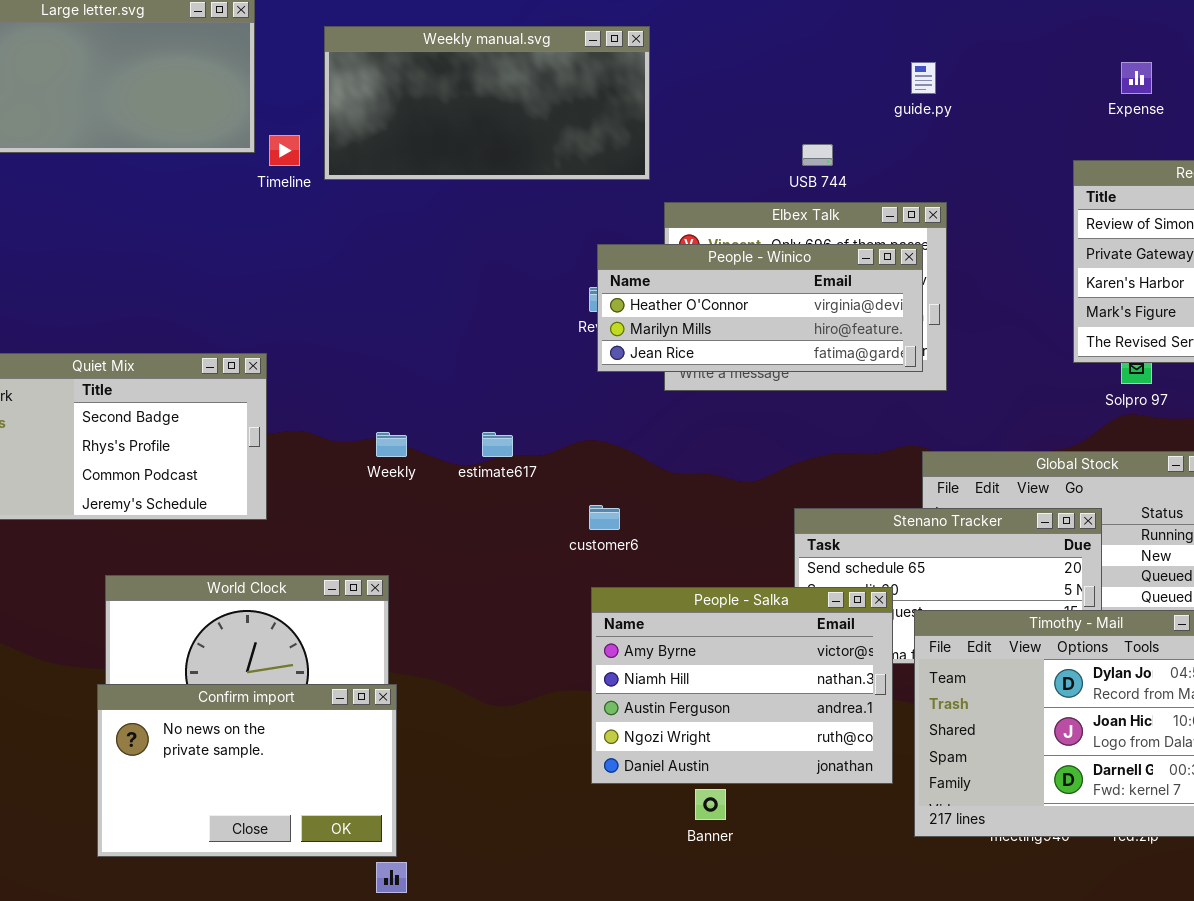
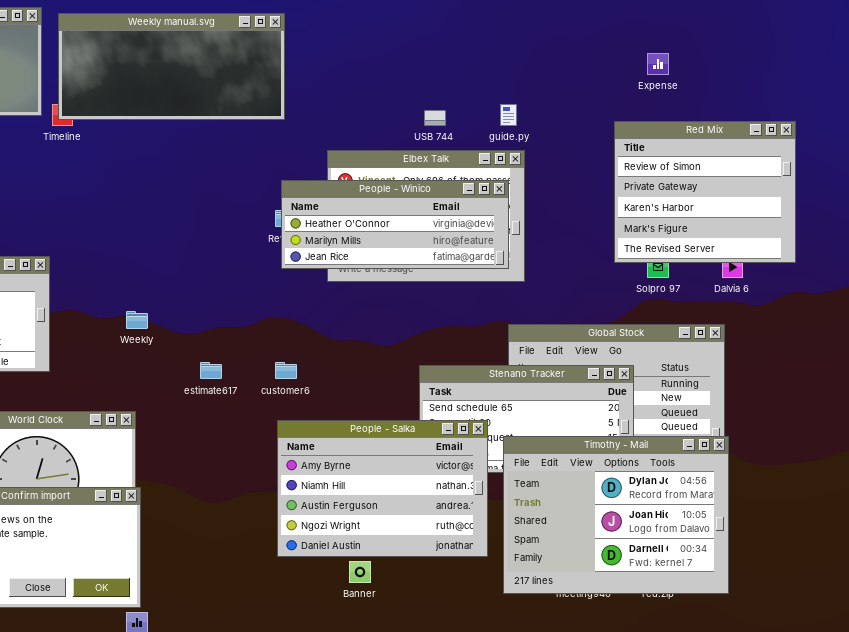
Weekly manual.svg: [324,26,650,180] -> [58,13,285,120], moved
guide.py: [911,62,936,94] -> [500,104,517,126], moved
estimate617: [482,432,513,457] -> [200,362,222,379], moved

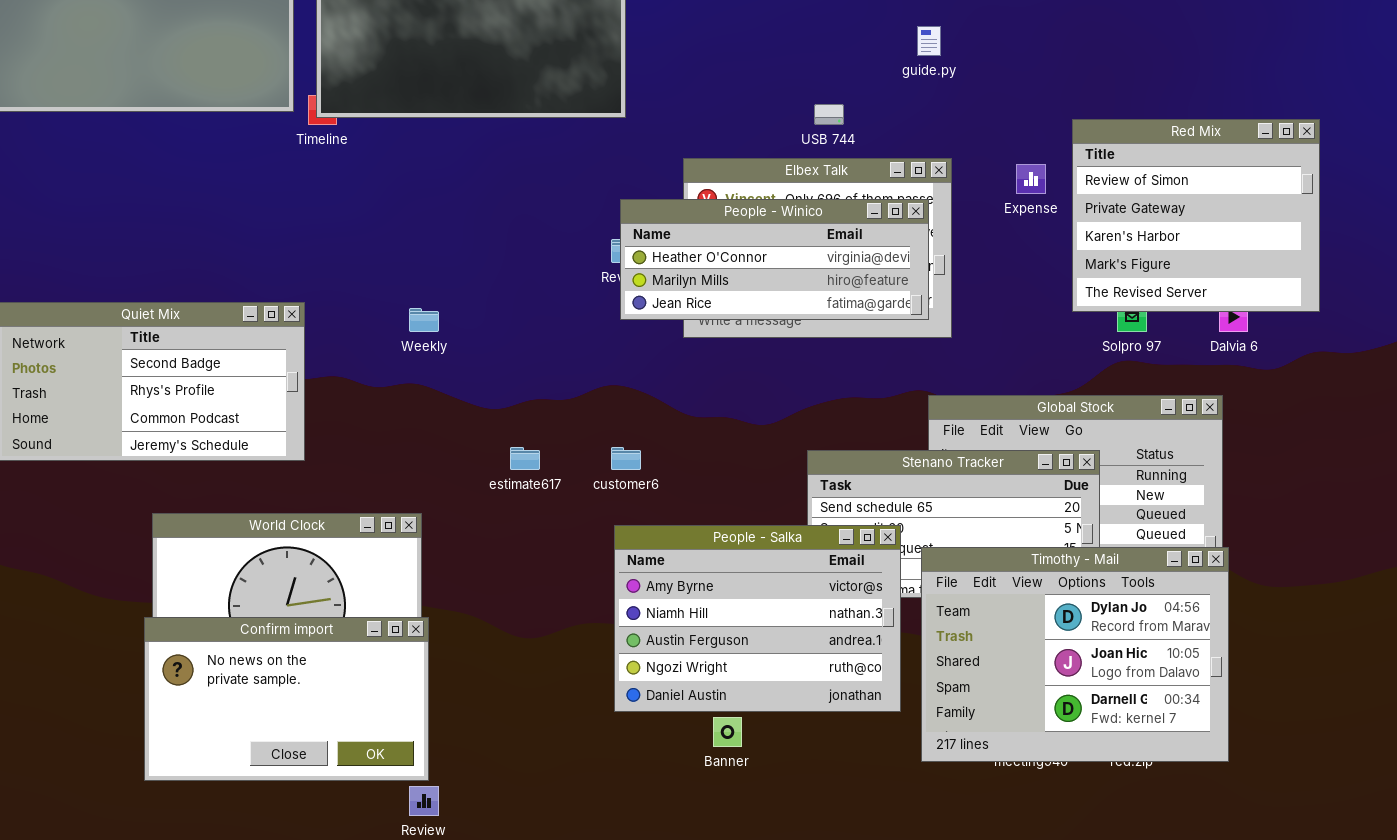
Expense: [647,53,669,75] -> [1016,164,1046,194], moved
guide.py: [500,104,517,126] -> [917,26,941,56], moved
Weekly: [126,311,148,329] -> [409,308,439,332], moved

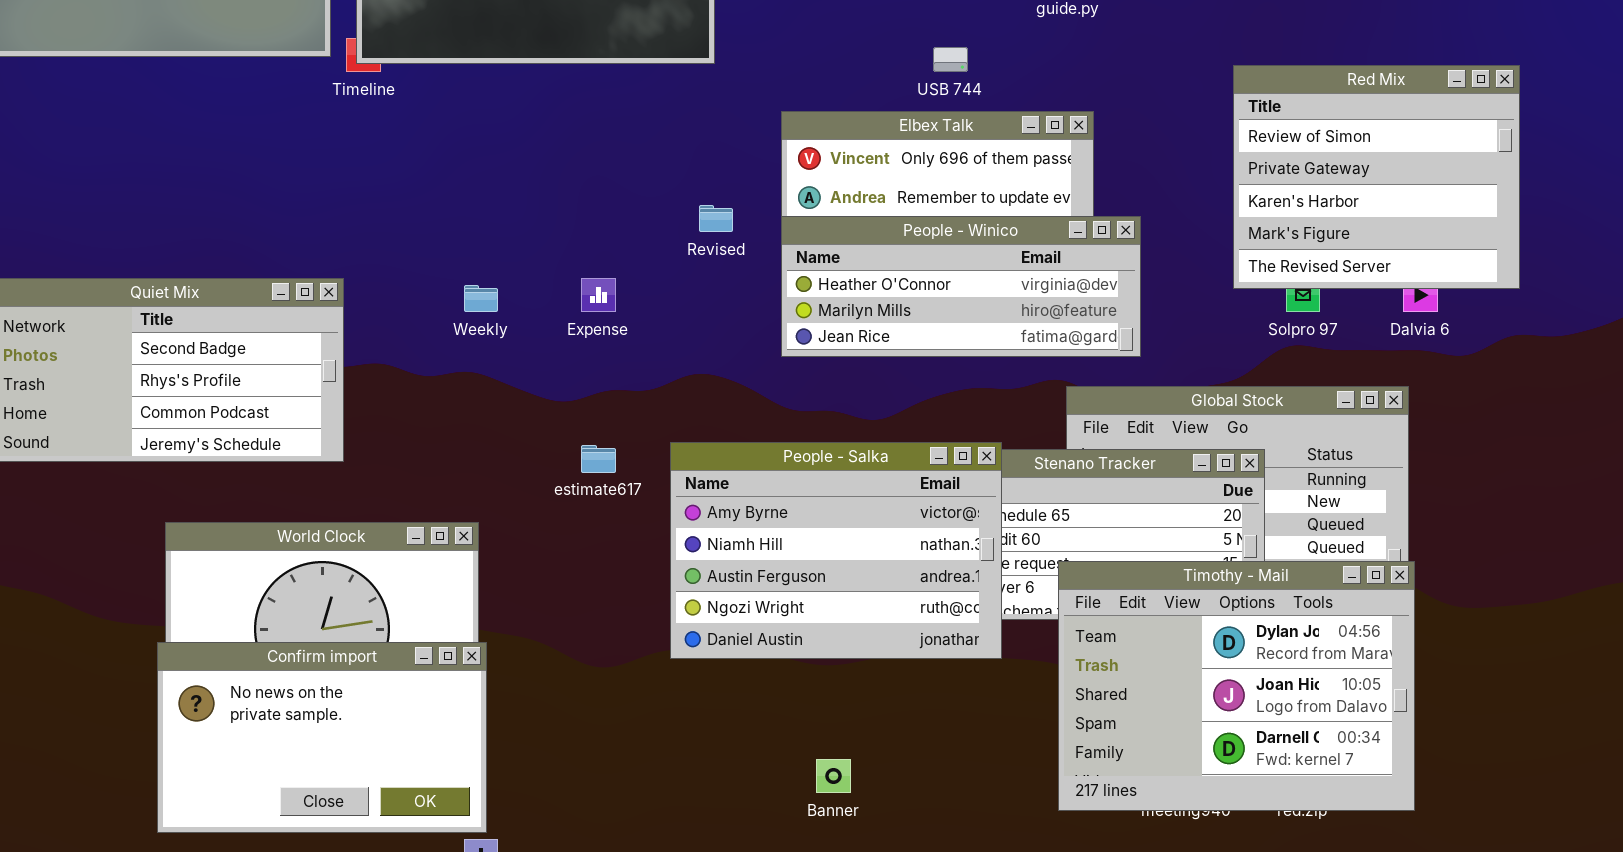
Expense: [1016,164,1046,194] -> [581,278,616,312], moved
People - Winico: [620,199,929,320] -> [781,216,1141,357], moved
People - Salka: [614,525,901,712] -> [670,442,1002,659], moved

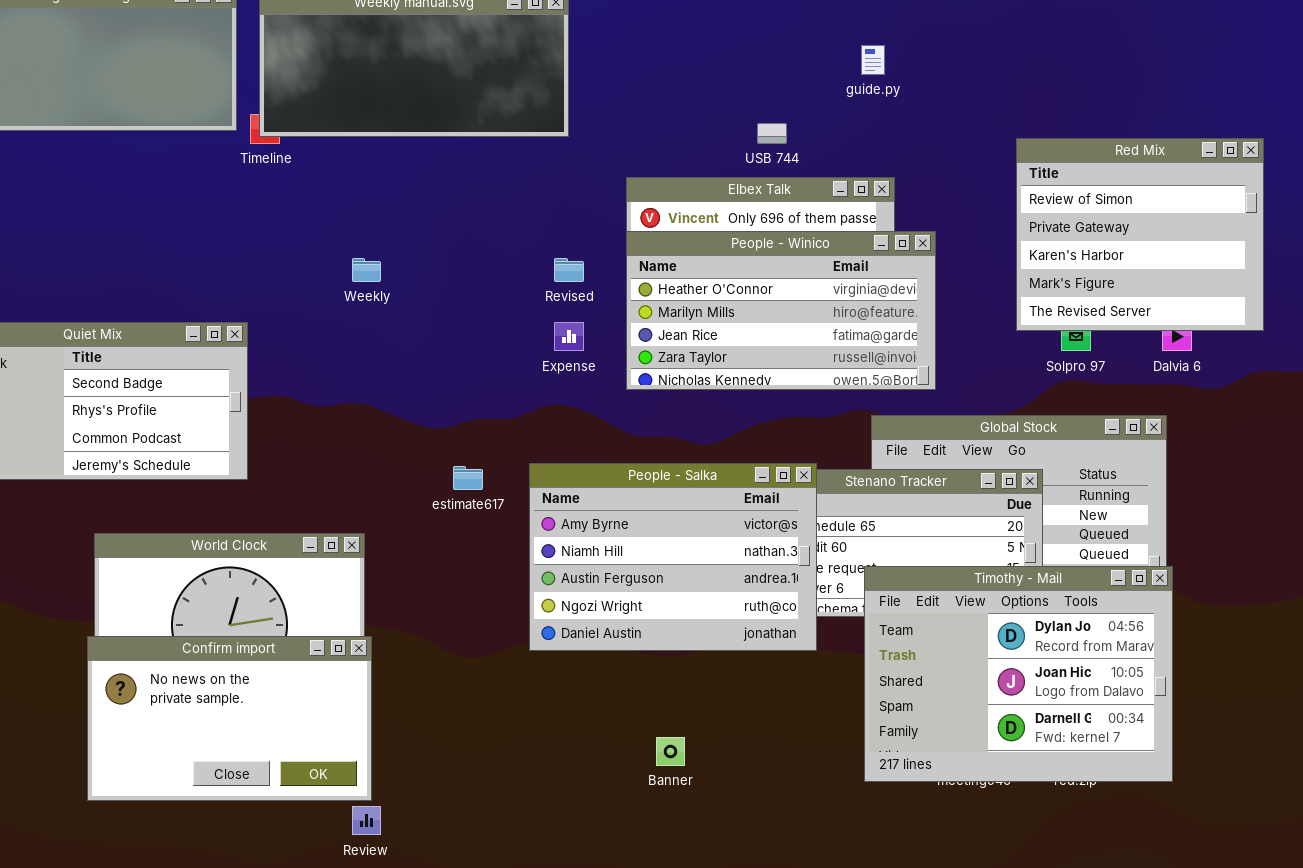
People - Winico: [781,216,1141,357] -> [626,231,936,390], resized
Expense: [581,278,616,312] -> [554,322,584,351], moved
Weekly: [464,285,498,312] -> [352,258,381,282], moved

